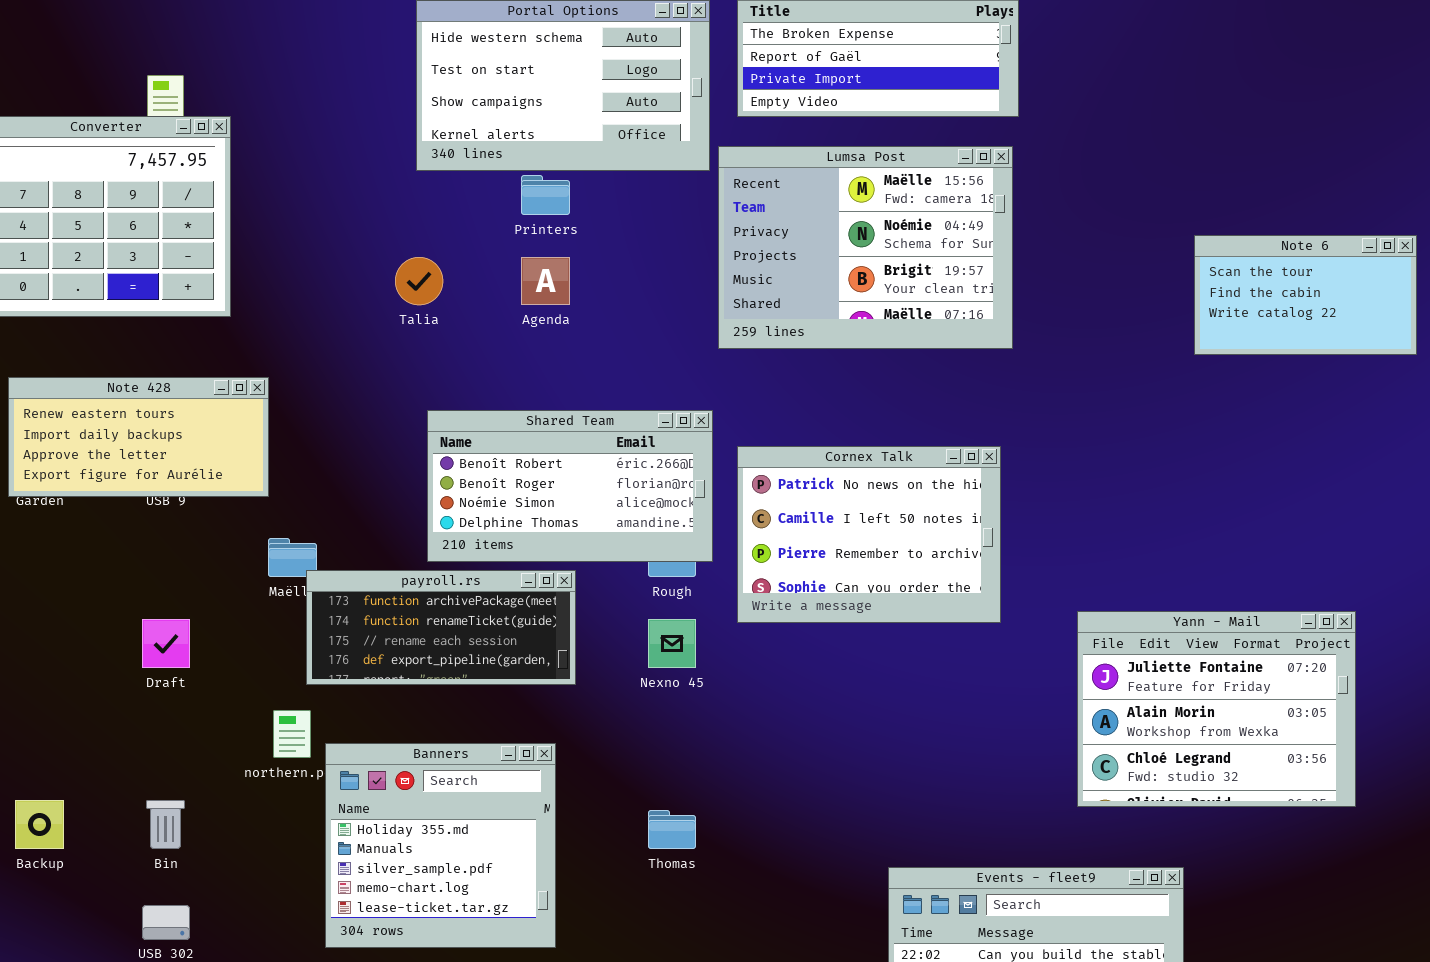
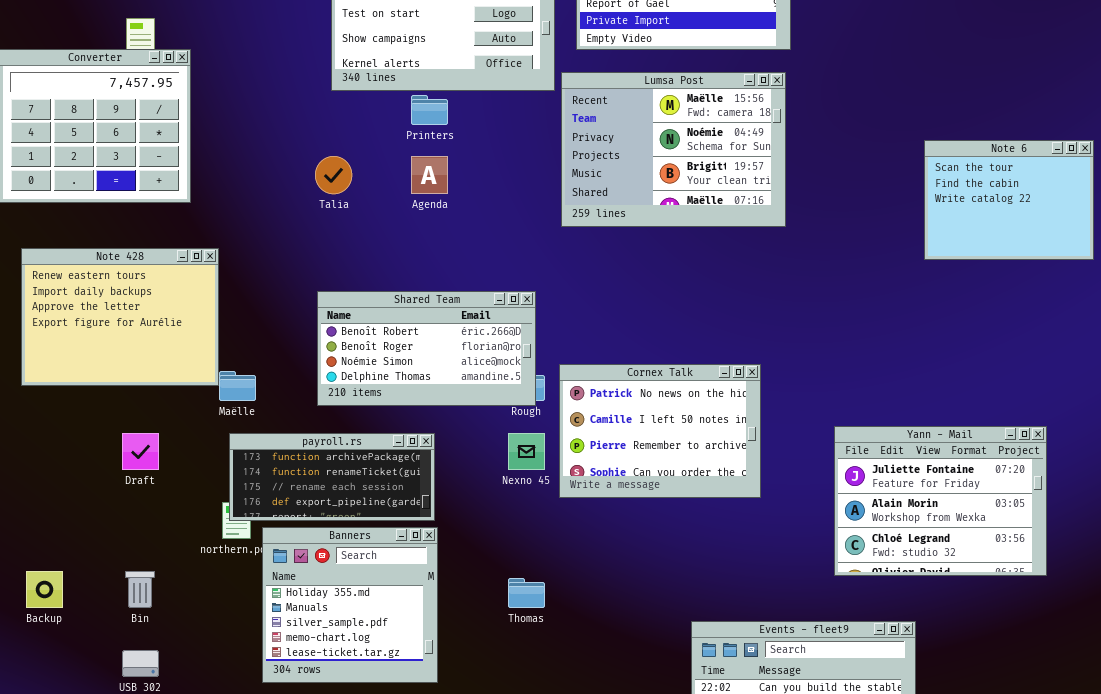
Note 6: [1194,235,1417,355] -> [924,140,1094,260], resized
Note 428: [8,377,269,497] -> [21,248,219,386], resized
Shared Team: [427,410,713,562] -> [317,291,536,406], moved
Cornex Talk: [737,446,1001,623] -> [559,364,761,498], moved
payroll.rs: [306,570,576,685] -> [229,433,435,521], moved

